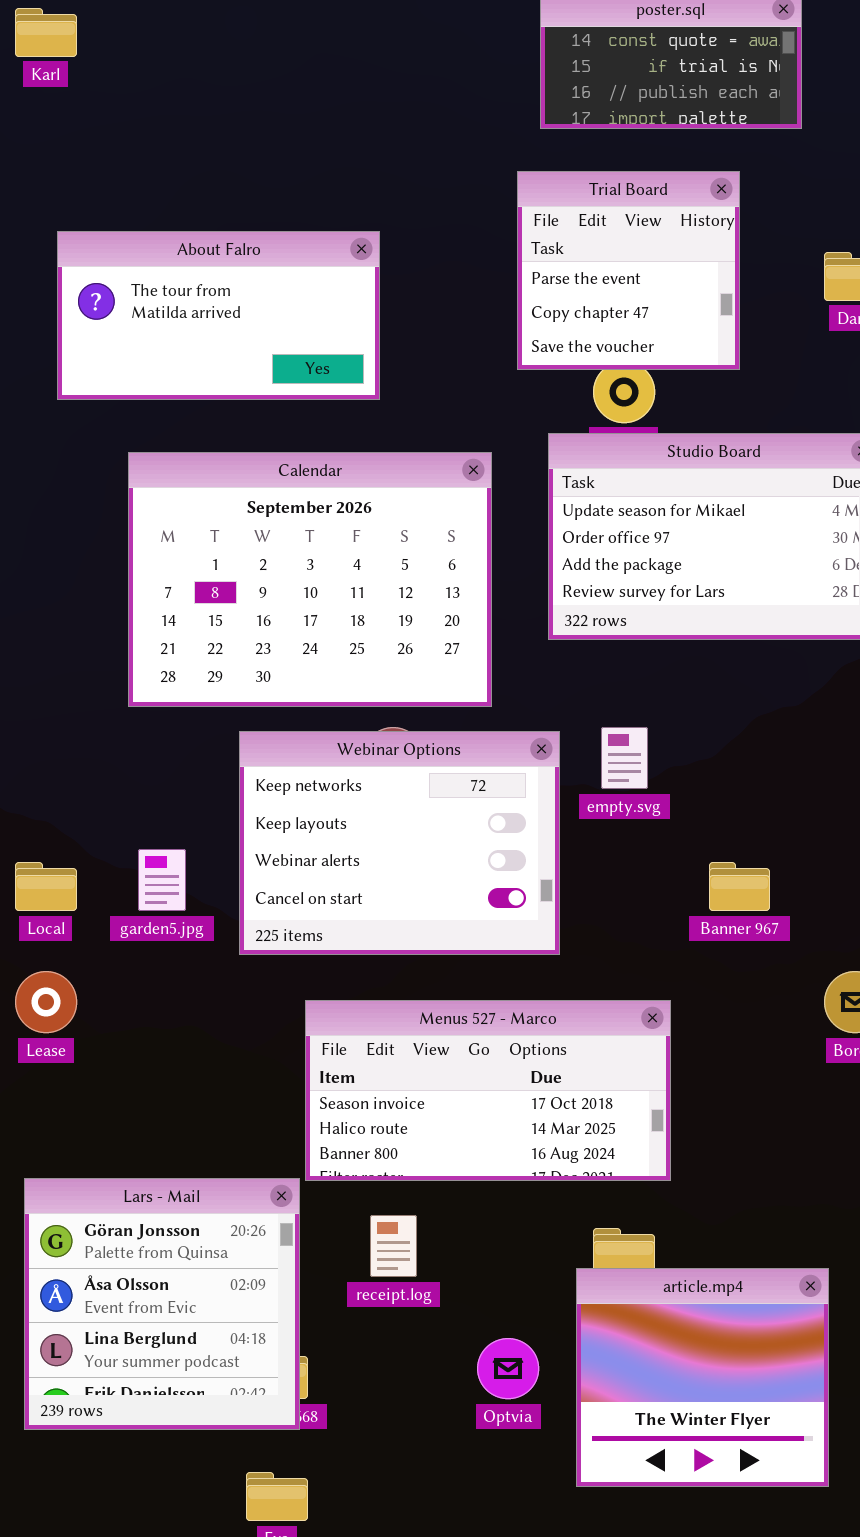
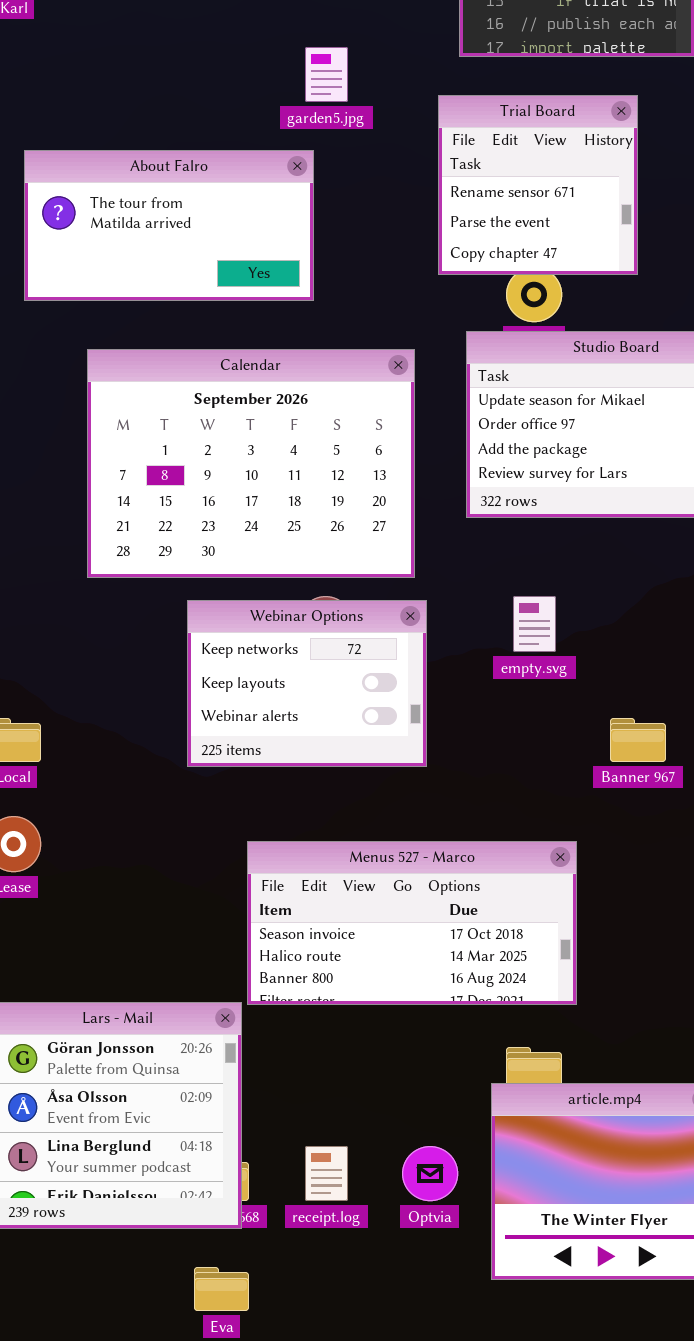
Trial Board: [517,171,740,370] -> [438,95,638,275], scrolled up 1 row
Webinar Options: [239,731,560,955] -> [187,600,427,767], resized
garden5.jpg: [138,849,186,911] -> [305,47,348,102], moved
receipt.log: [370,1215,417,1277] -> [305,1146,348,1201], moved

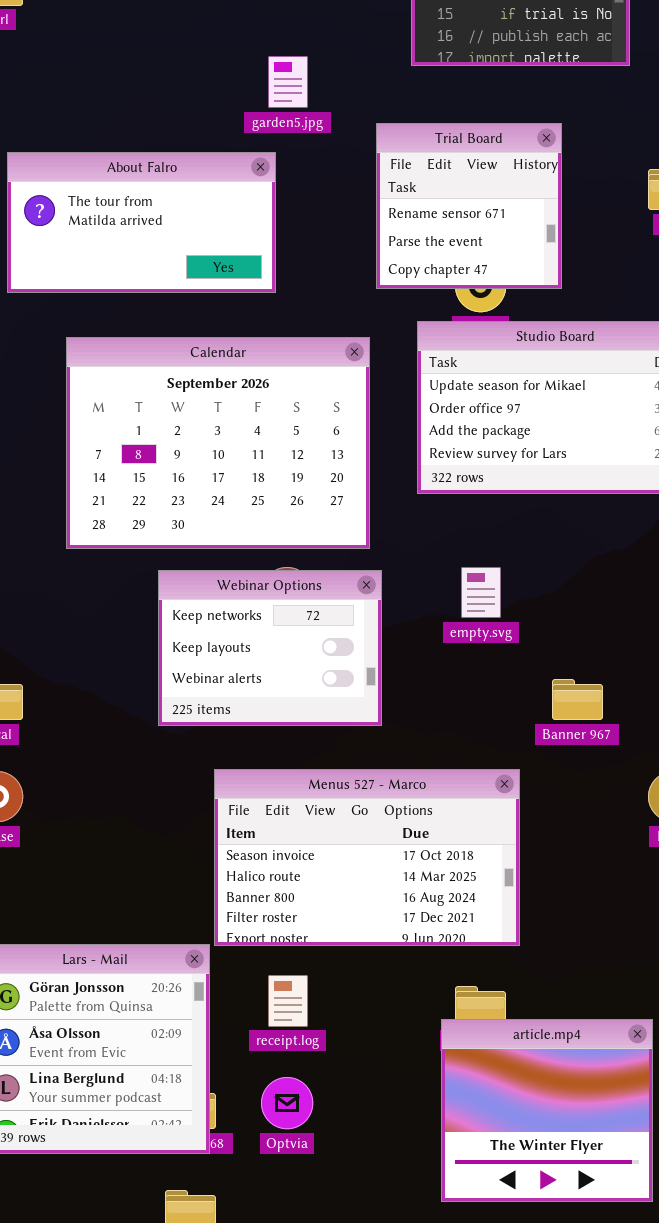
Trial Board: [438,95,638,275] -> [376,123,562,289], moved
Menus 527 - Marco: [247,841,577,1005] -> [214,769,520,946], resized
receipt.log: [305,1146,348,1201] -> [268,975,308,1027], moved
Optvia: [402,1146,458,1201] -> [261,1077,313,1129], moved

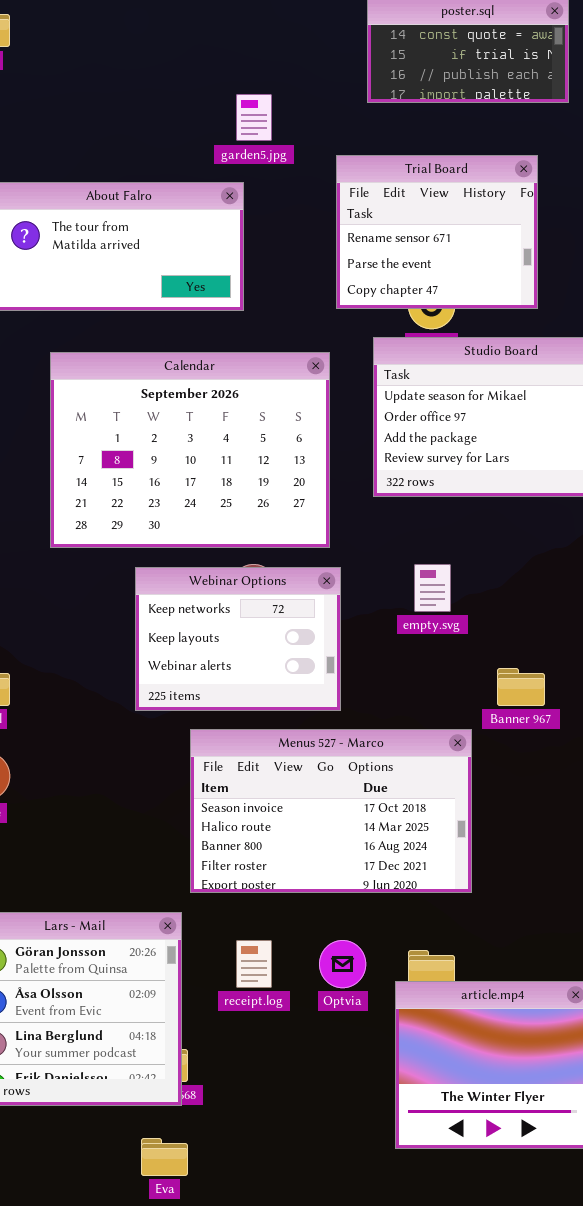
Trial Board: [376,123,562,289] -> [336,155,538,309], resized
Menus 527 - Marco: [214,769,520,946] -> [190,729,472,893], moved
Optvia: [261,1077,313,1129] -> [319,940,366,988], moved

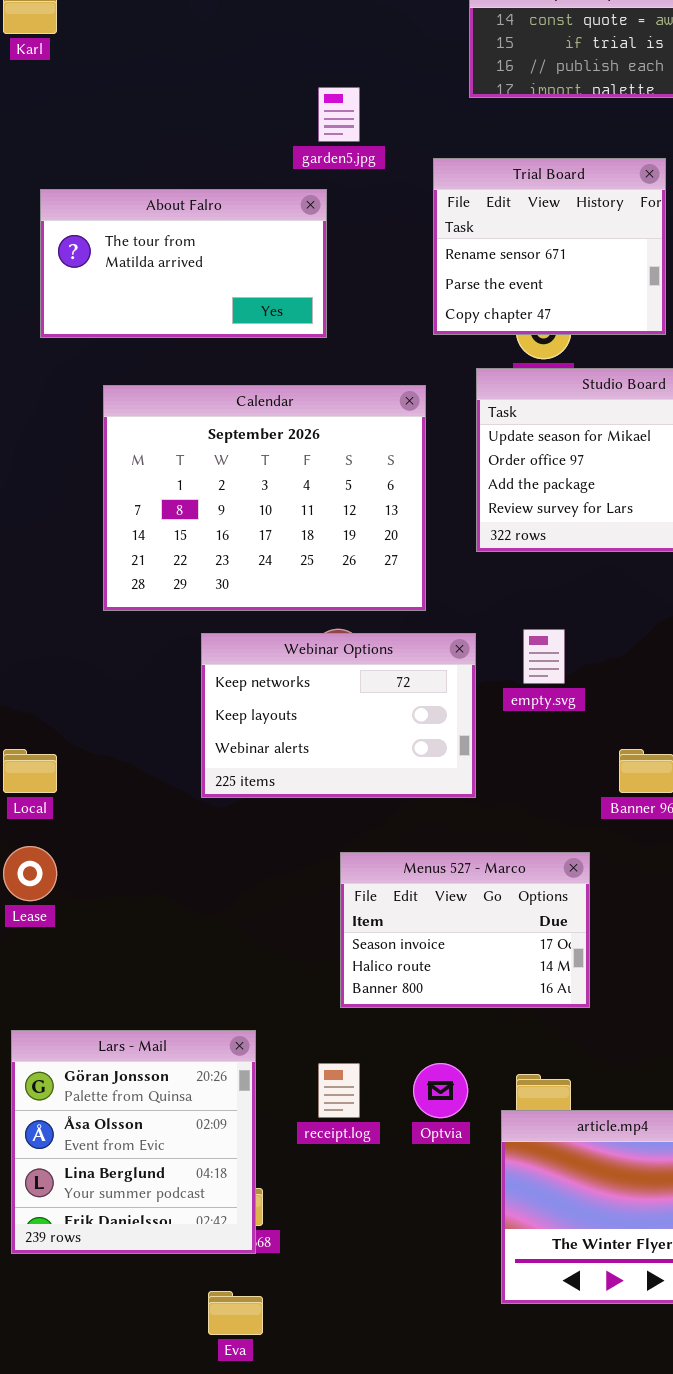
Webinar Options: [135,567,341,711] -> [201,633,476,798], resized
Menus 527 - Marco: [190,729,472,893] -> [340,852,590,1008], resized

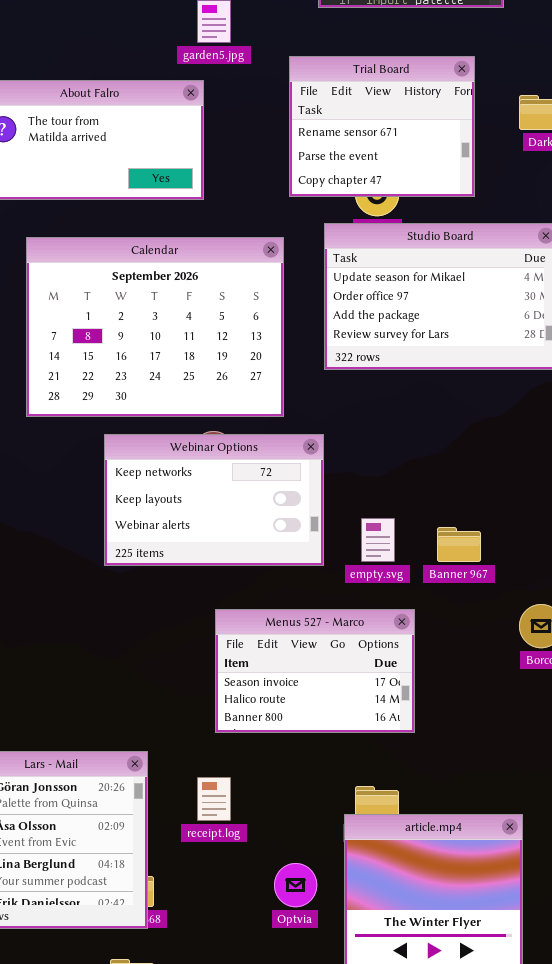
empty.svg: [523,629,565,684] -> [361,518,395,562], moved
Optvia: [413,1063,468,1118] -> [274,863,317,907], moved

